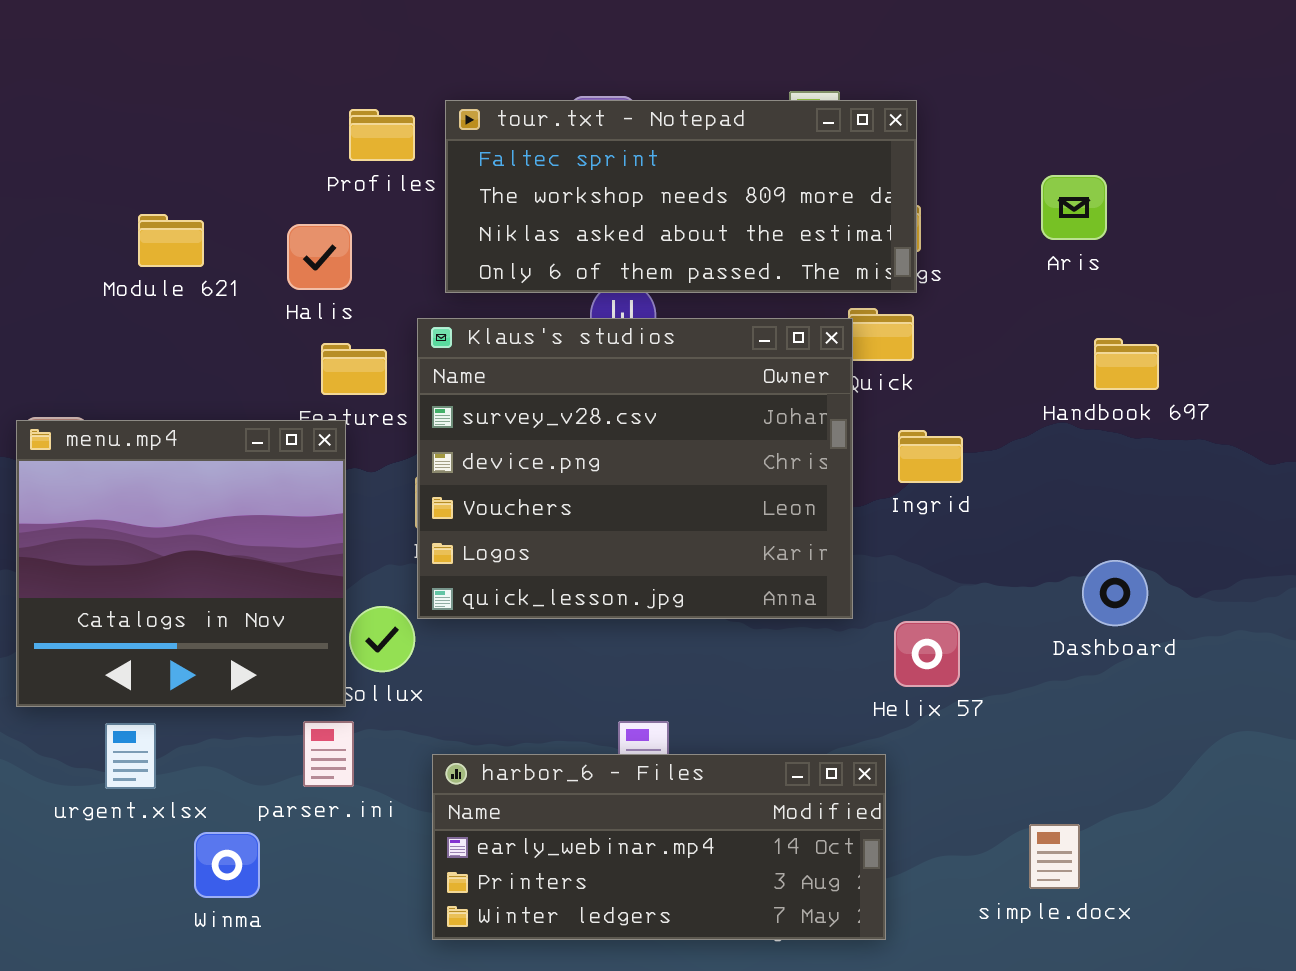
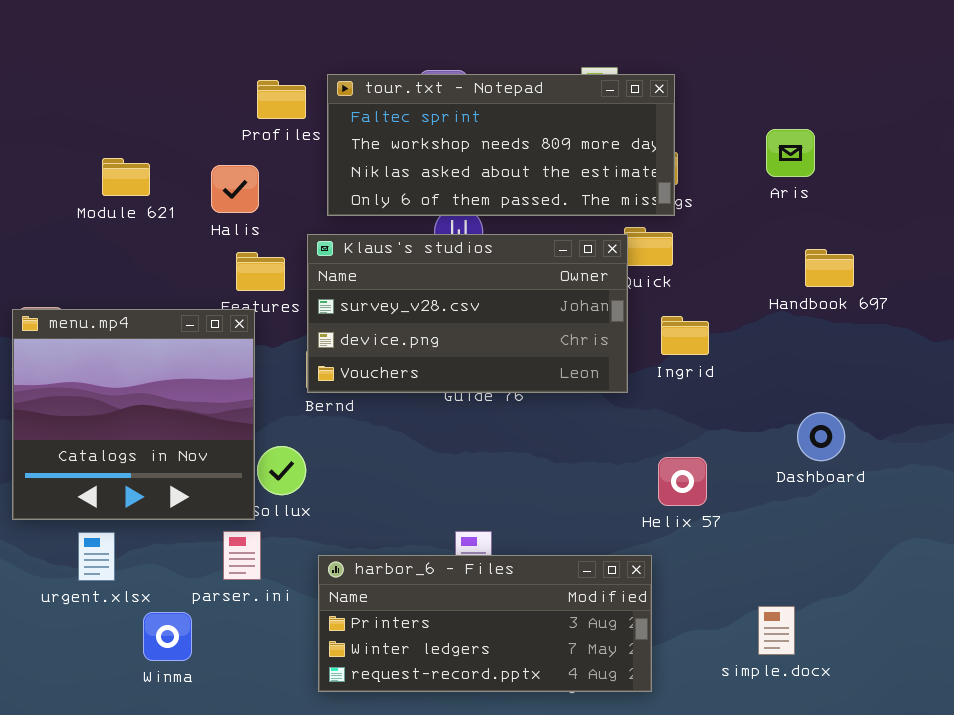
Klaus's studios: [417,318,853,619] -> [307,234,628,393], resized
harbor_6 - Files: [432,754,886,940] -> [318,555,652,692], scrolled down 1 row

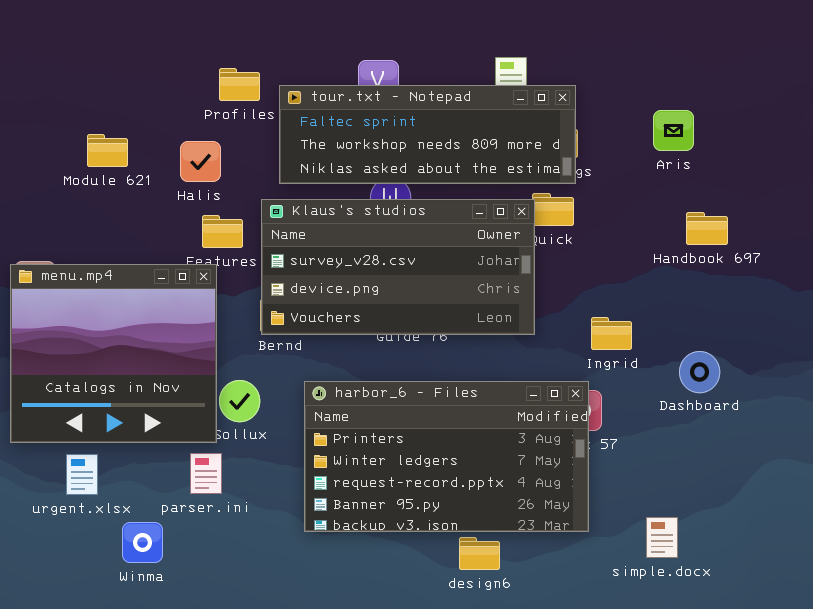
tour.txt - Notepad: [327,74,675,216] -> [279,85,576,184], resized
Ingrid: [661,316,709,355] -> [591,317,632,350], moved
harbor_6 - Files: [318,555,652,692] -> [304,381,589,532], moved, resized

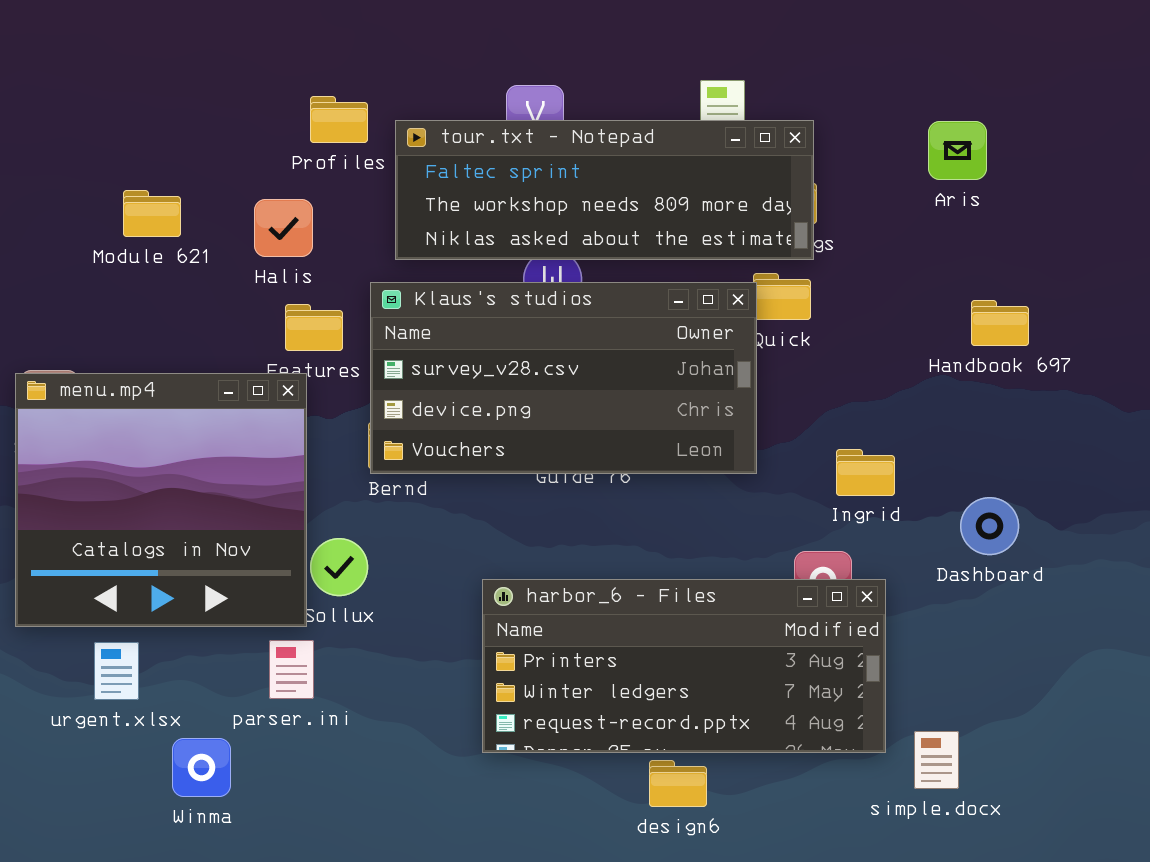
Aris: [653,110,694,151] -> [928,121,987,180], moved
harbor_6 - Files: [304,381,589,532] -> [482,579,886,753], moved, resized

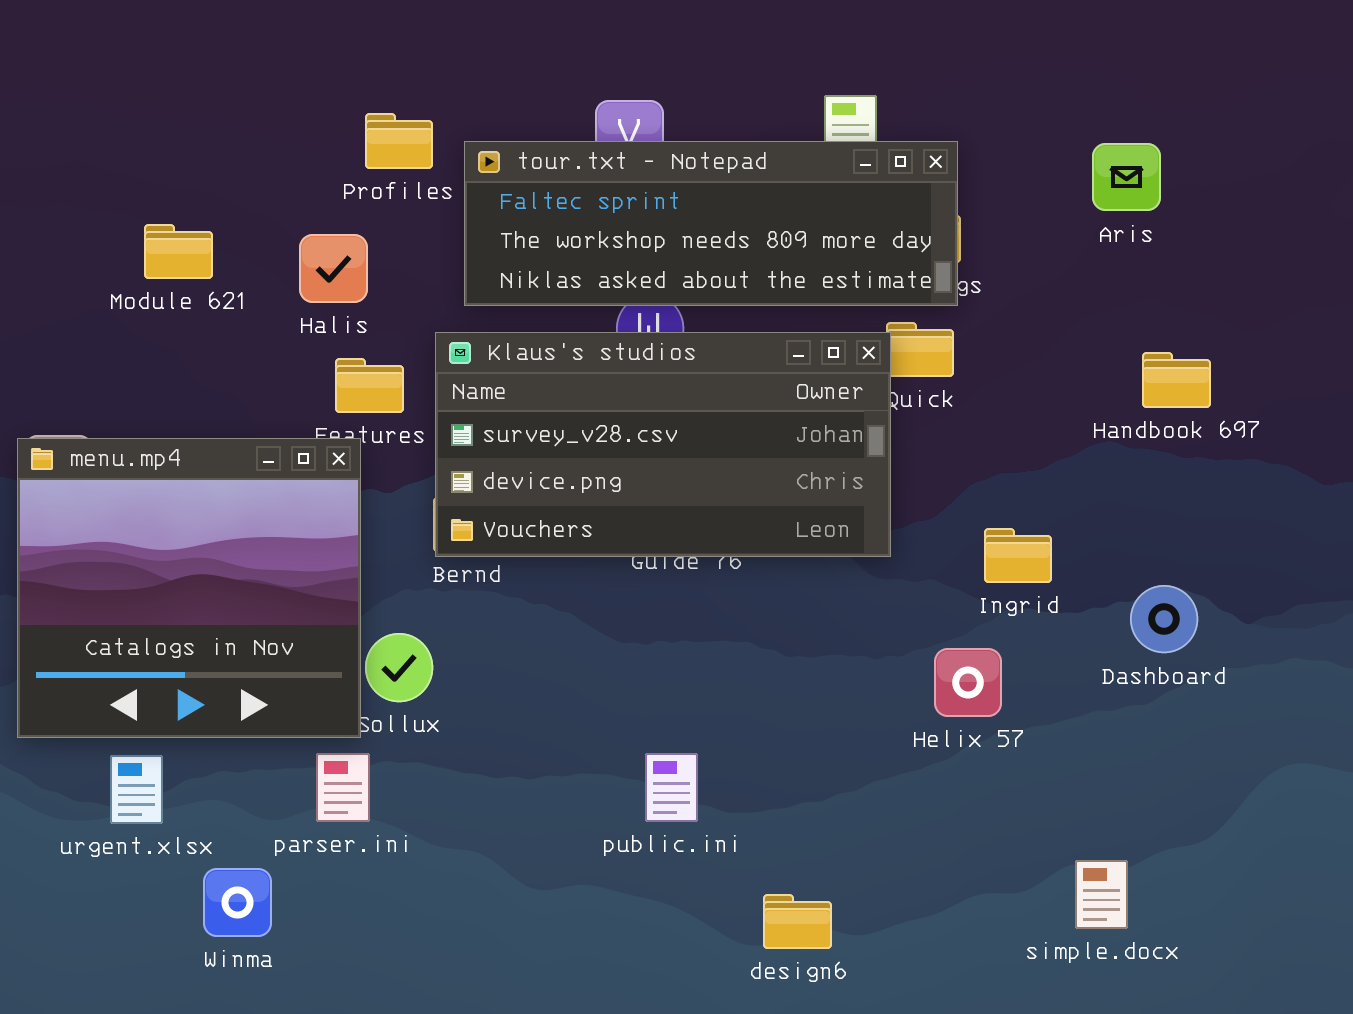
harbor_6 - Files: [482,579,886,753] -> none, closed

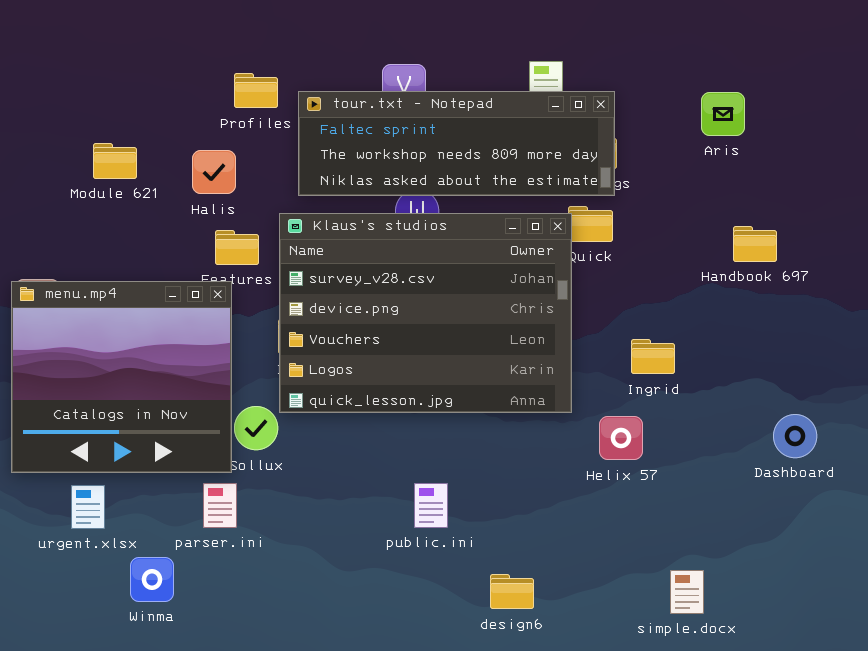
Klaus's studios: [435,332,891,557] -> [279,213,572,413], resized
Dashboard: [1130,585,1198,653] -> [773,414,817,458], moved
simple.docx: [1075,860,1128,929] -> [670,570,704,614], moved

